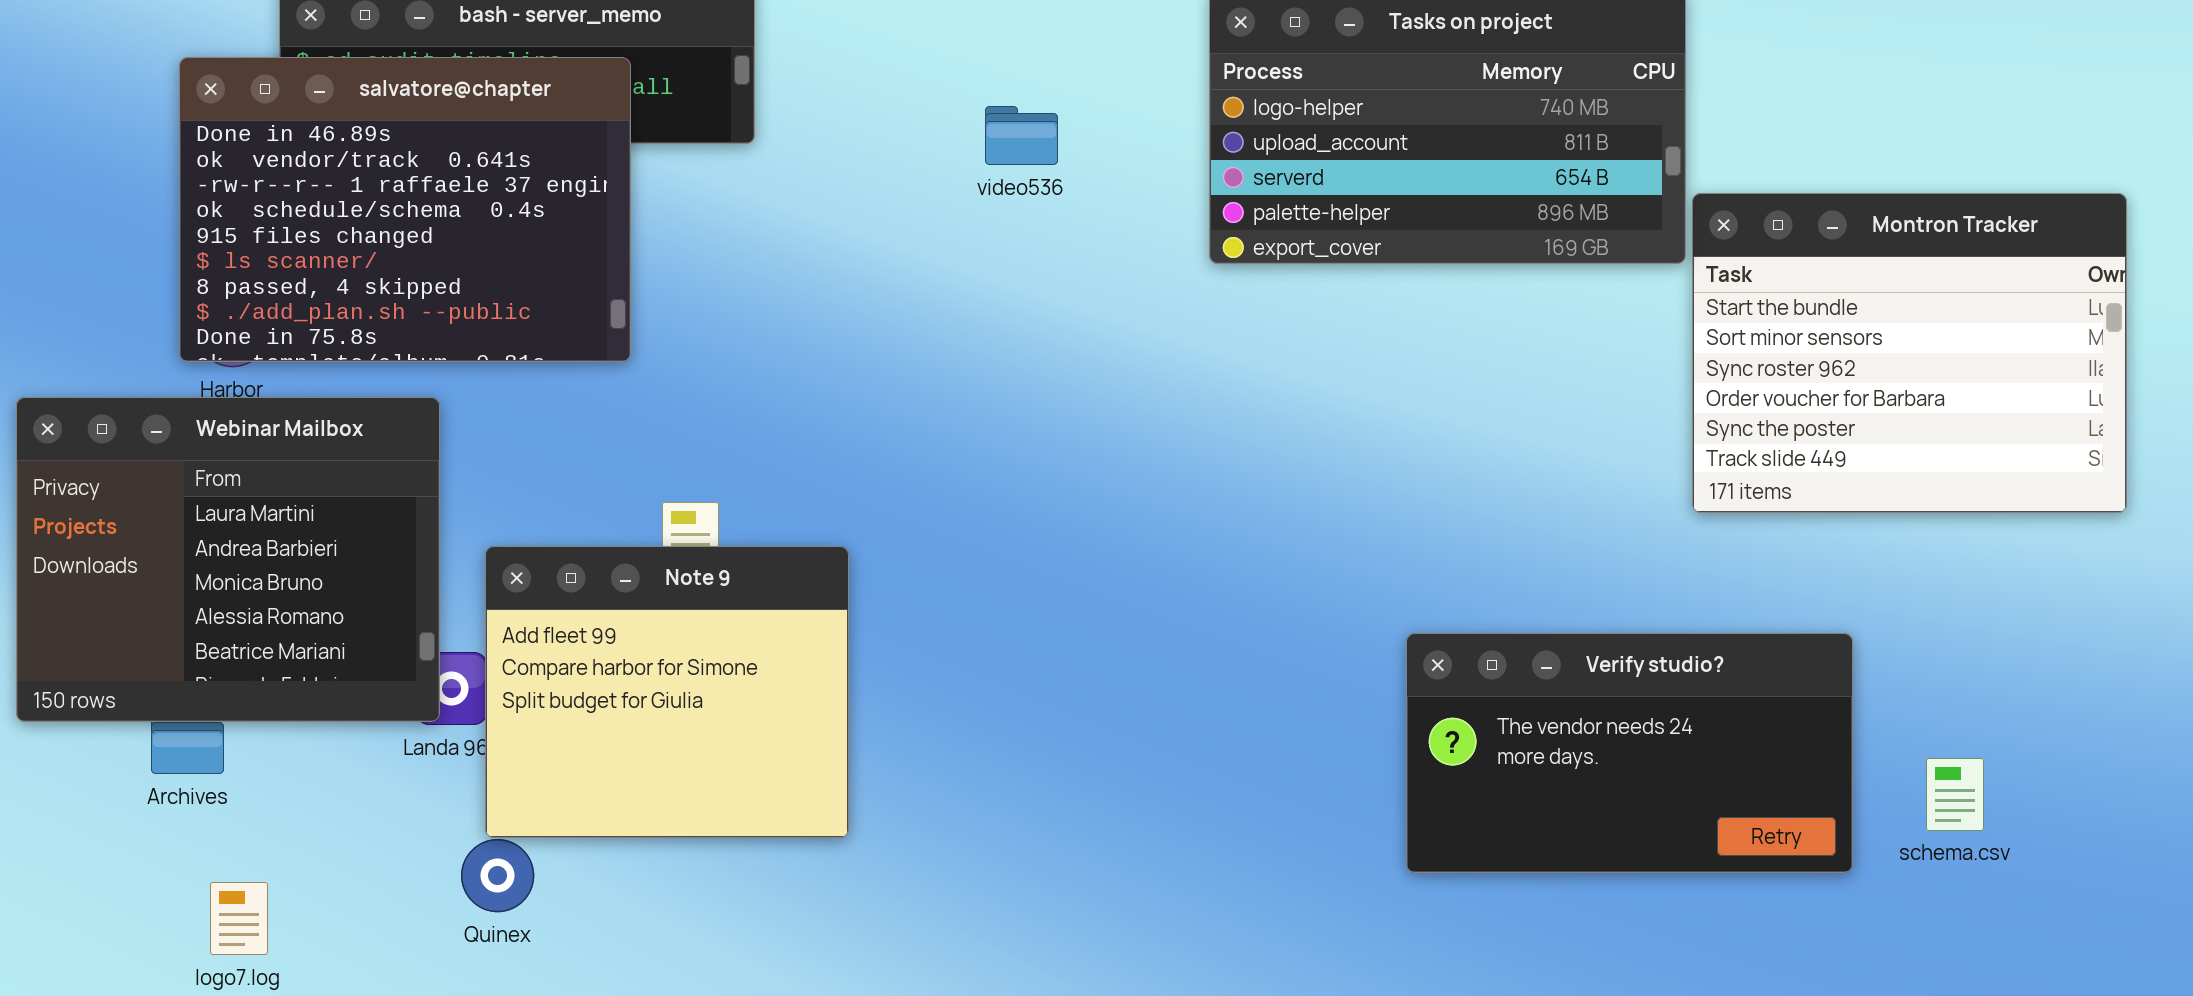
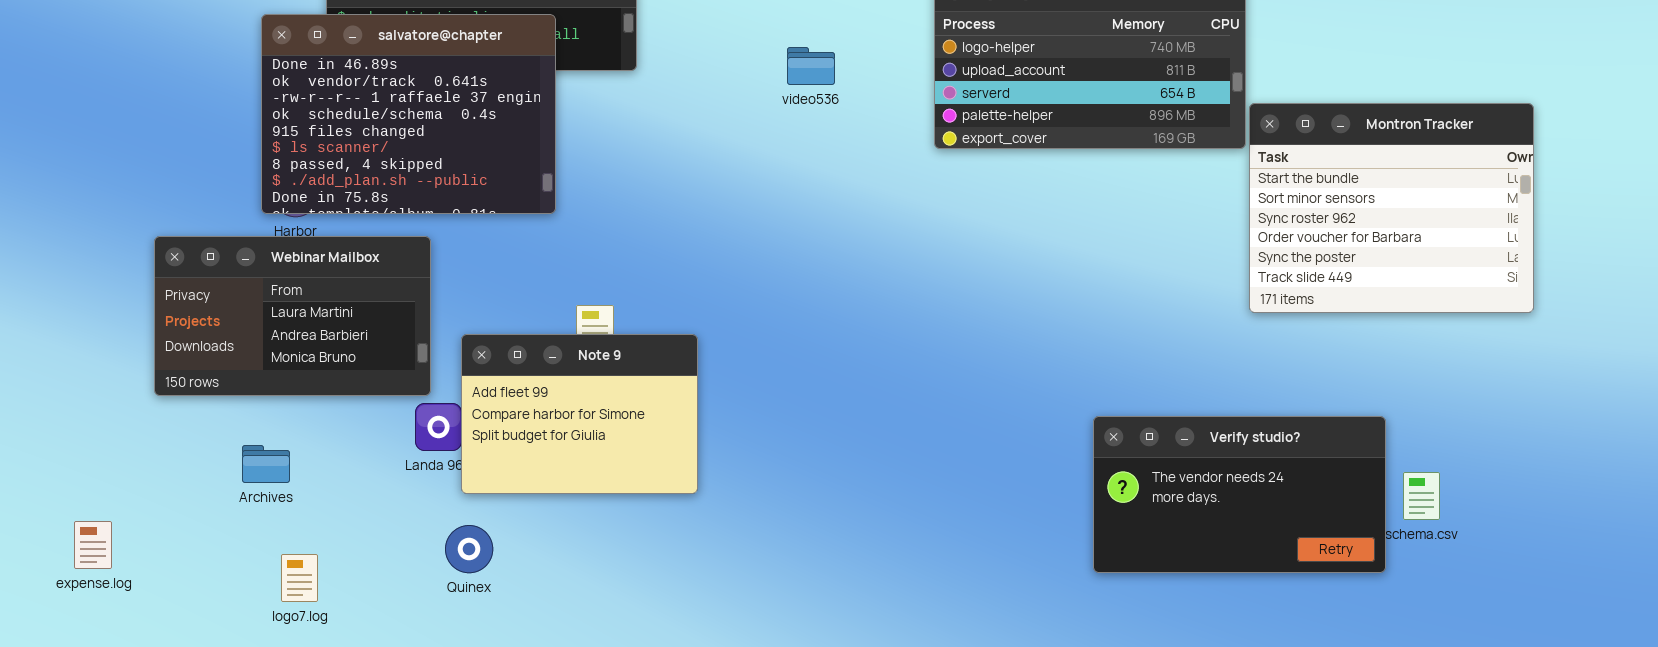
Webinar Mailbox: [16,397,440,722] -> [154,236,431,396], resized
Note 9: [485,546,849,838] -> [461,334,698,494], resized
Verify studio?: [1406,633,1853,873] -> [1093,416,1386,573], moved

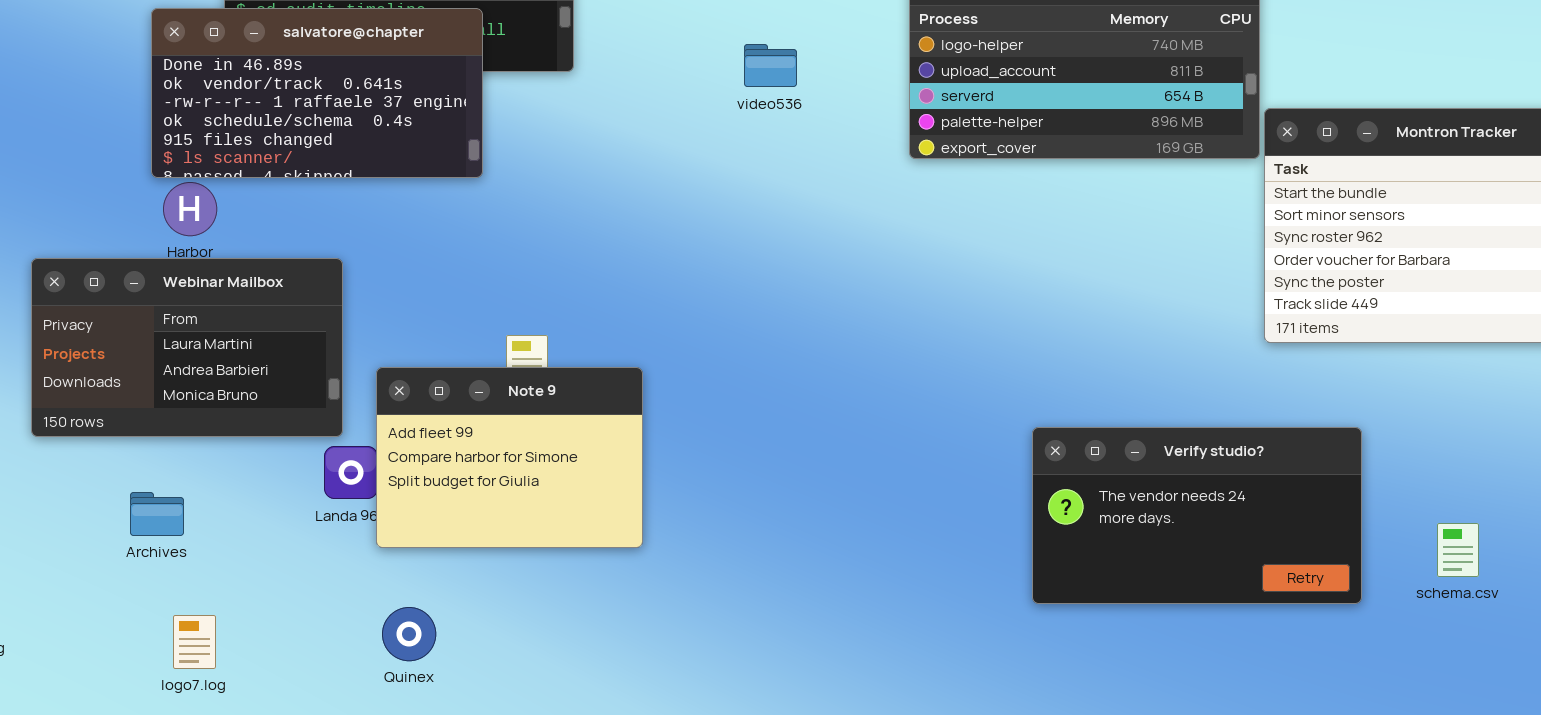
salvatore@chapter: [261,14,556,214] -> [151,8,483,178], resized
Verify studio?: [1093,416,1386,573] -> [1032,427,1362,604], moved
Quinex: [445,525,493,573] -> [382,607,436,661], moved

